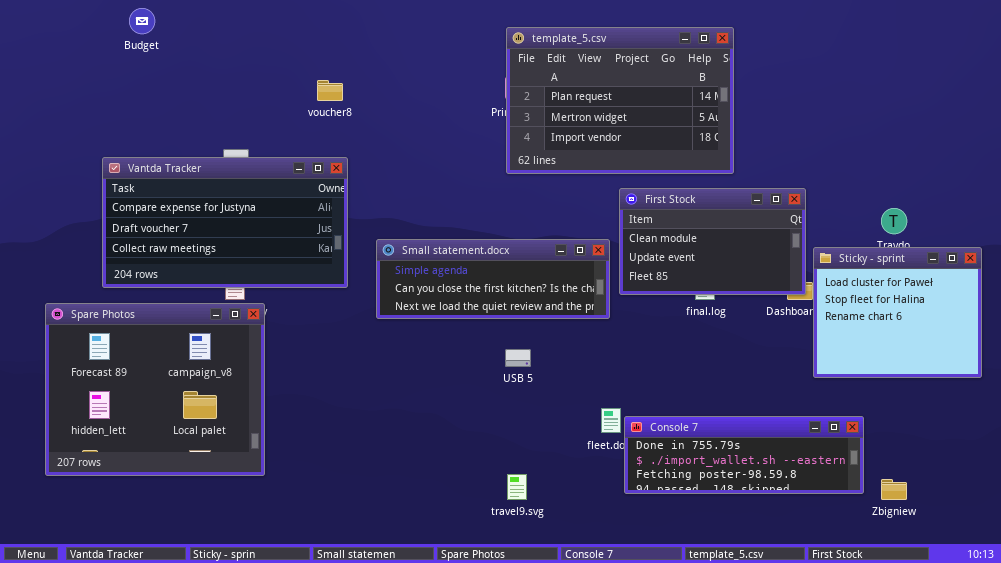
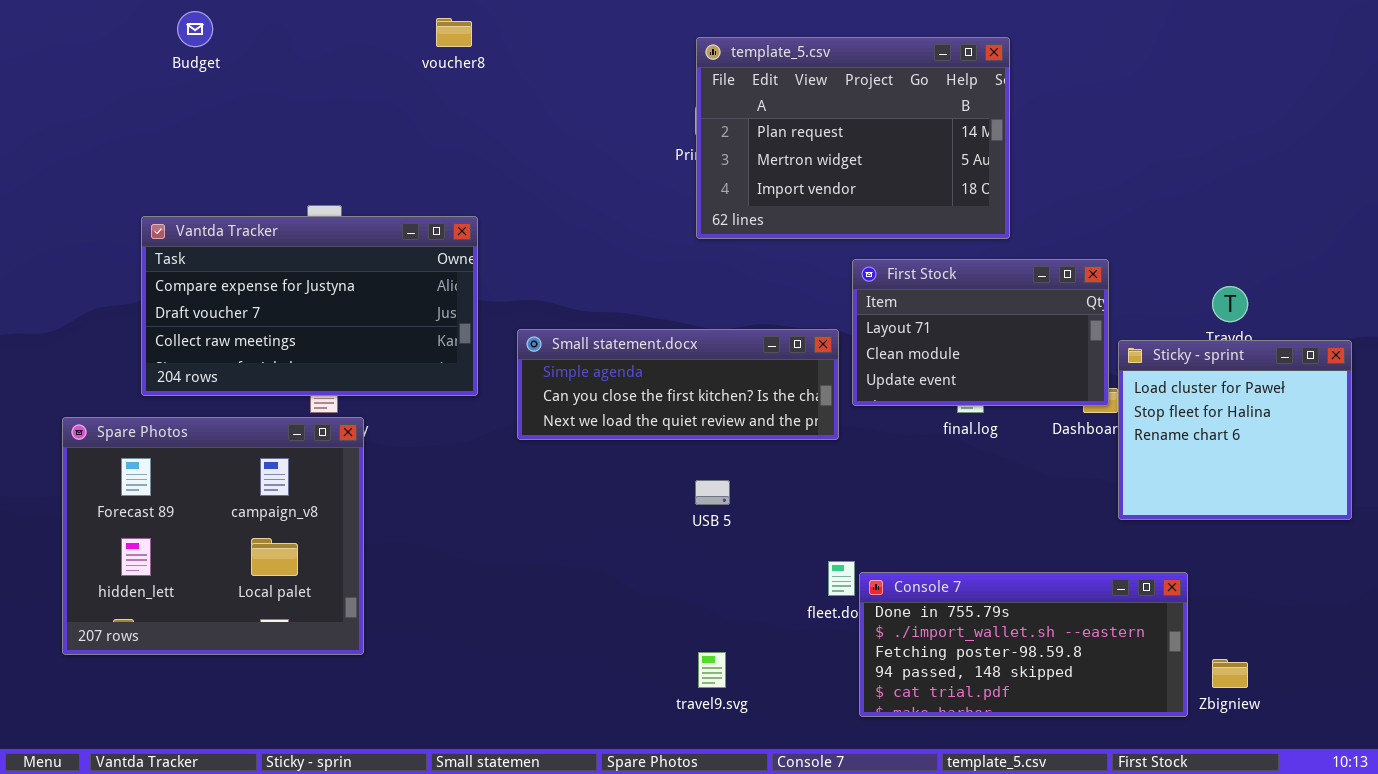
voucher8: [317,80,343,101] -> [436,18,472,47], moved
First Stock: [619,188,806,295] -> [852,259,1109,406], scrolled up 1 row
Console 7: [624,416,864,494] -> [859,572,1188,717], resized

